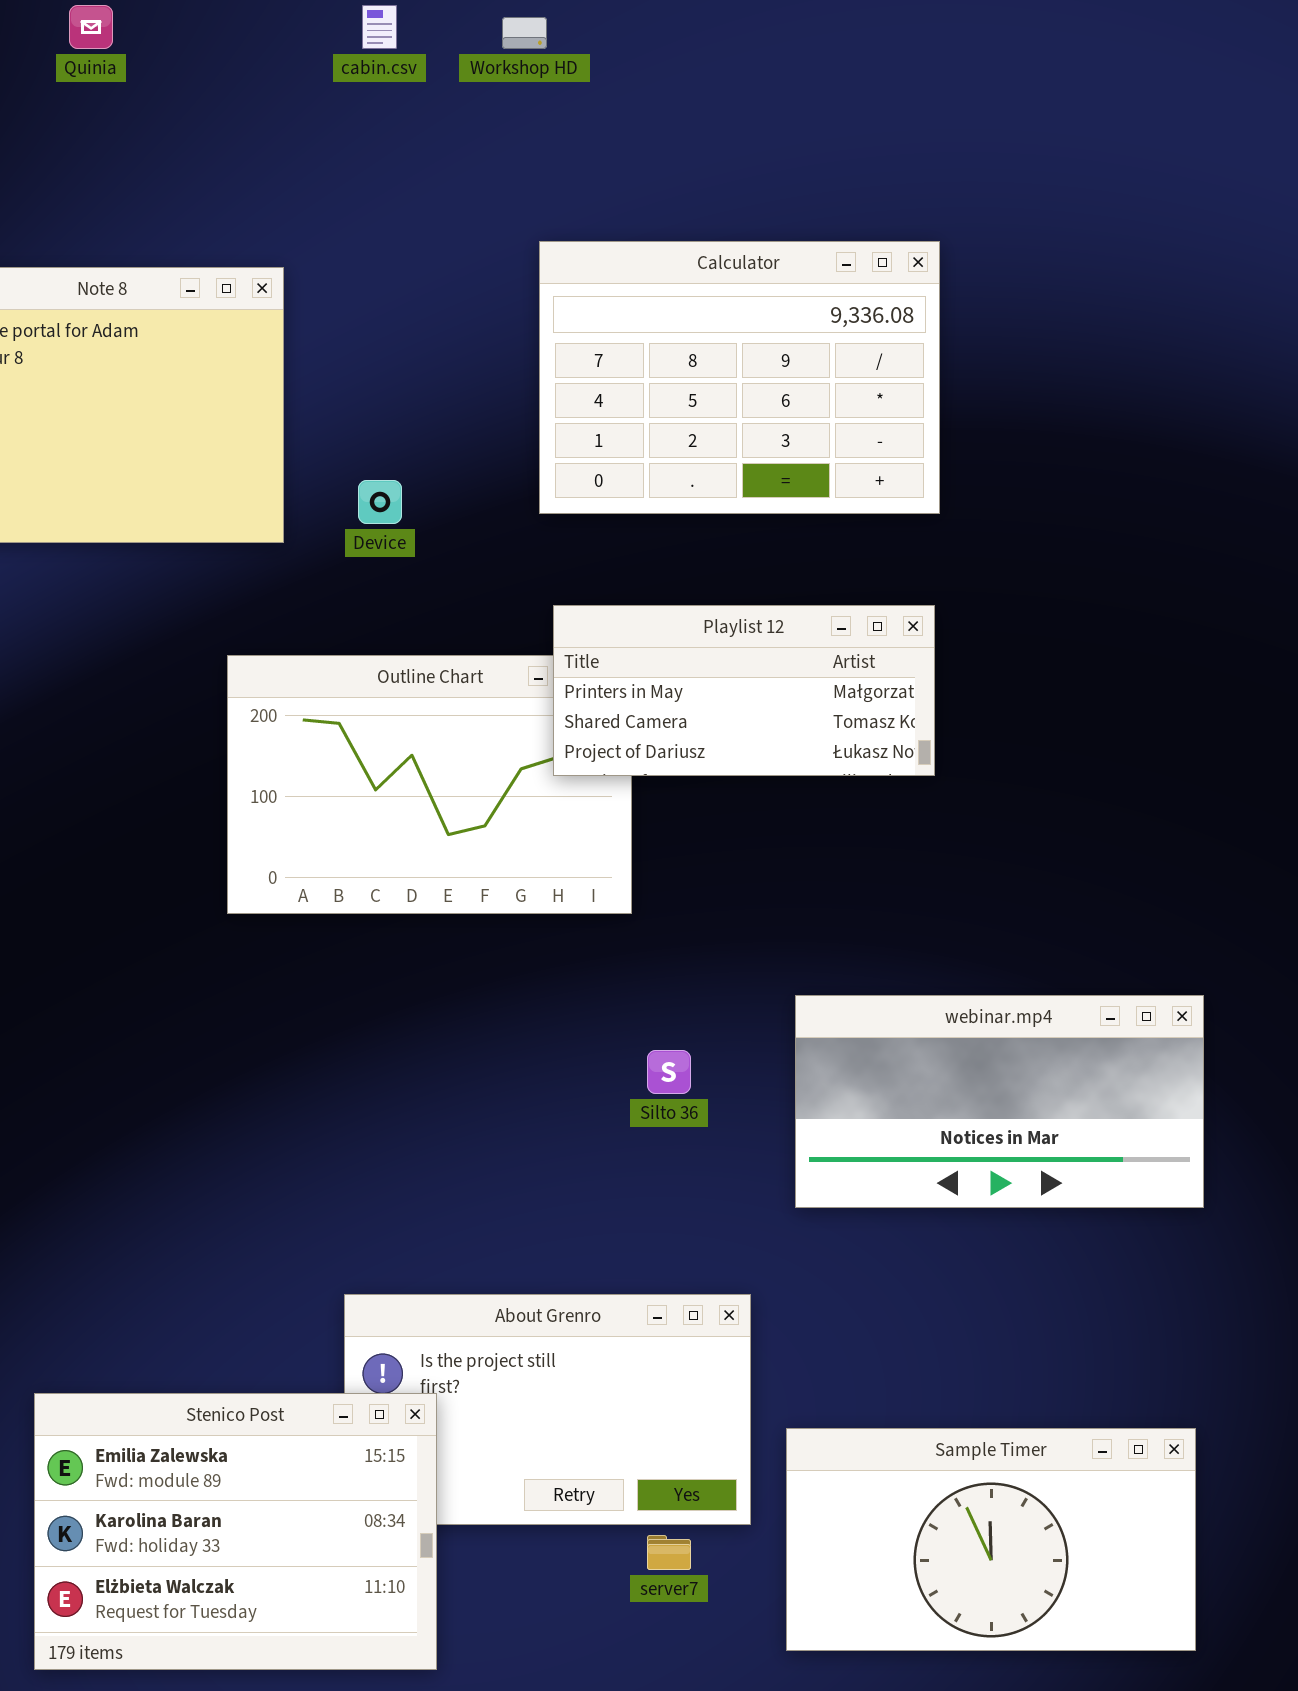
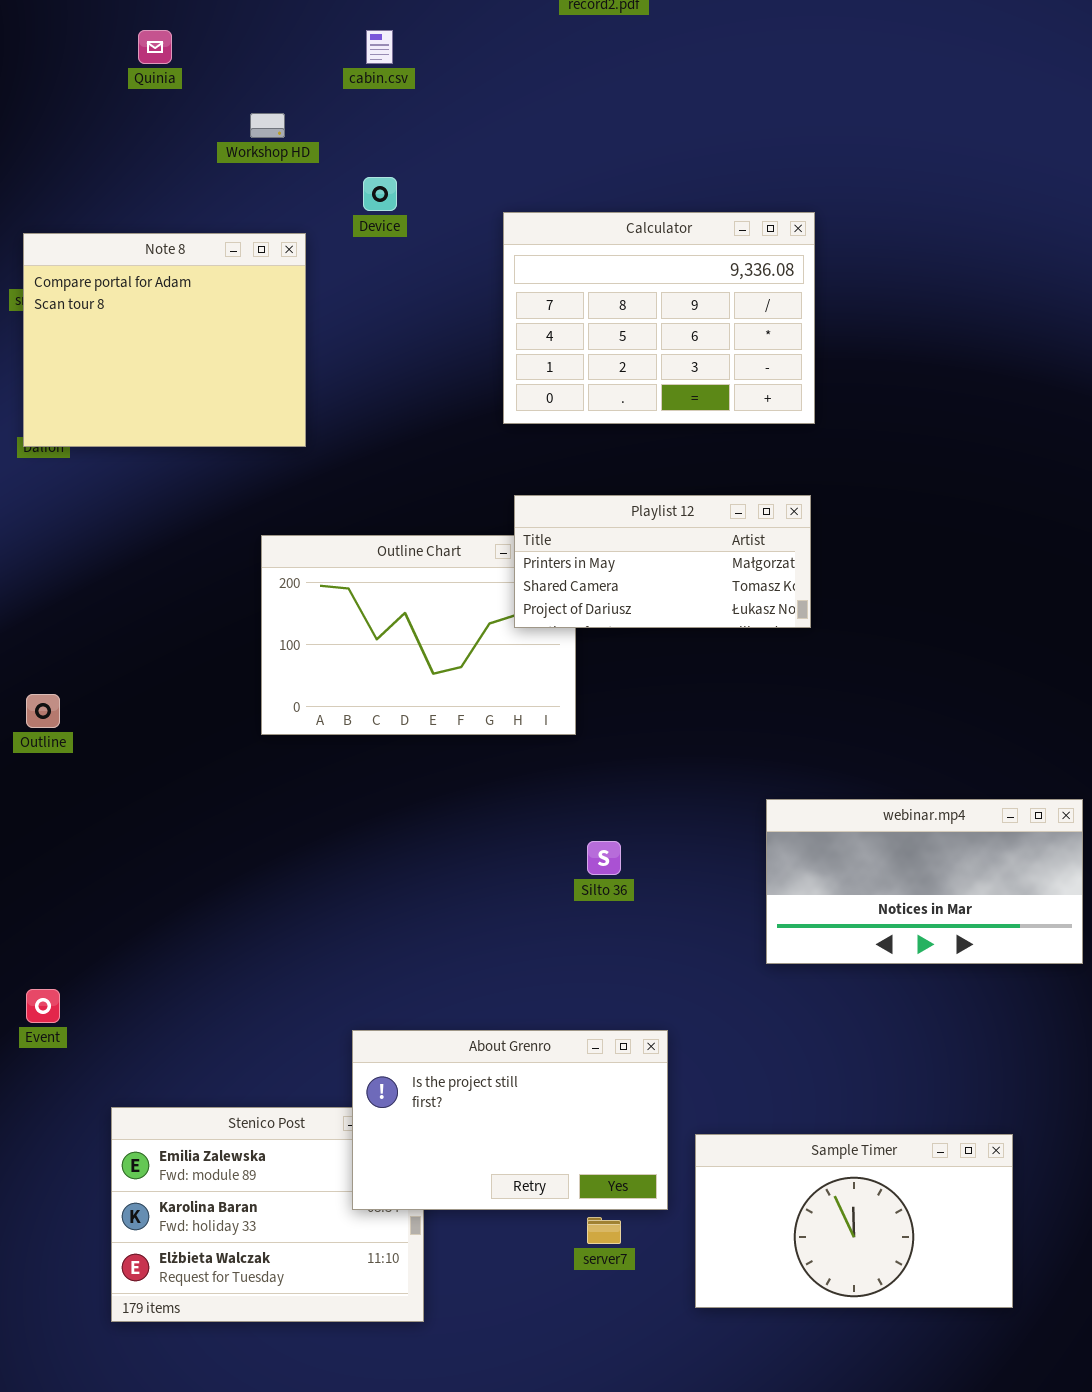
Workshop HD: [502,17,547,49] -> [250,113,285,138], moved
Device: [358,480,402,524] -> [363,177,397,211], moved
webinar.mp4: [795,995,1204,1208] -> [766,799,1083,964], moved
About Grenro: [344,1294,751,1525] -> [352,1030,668,1210], raised

